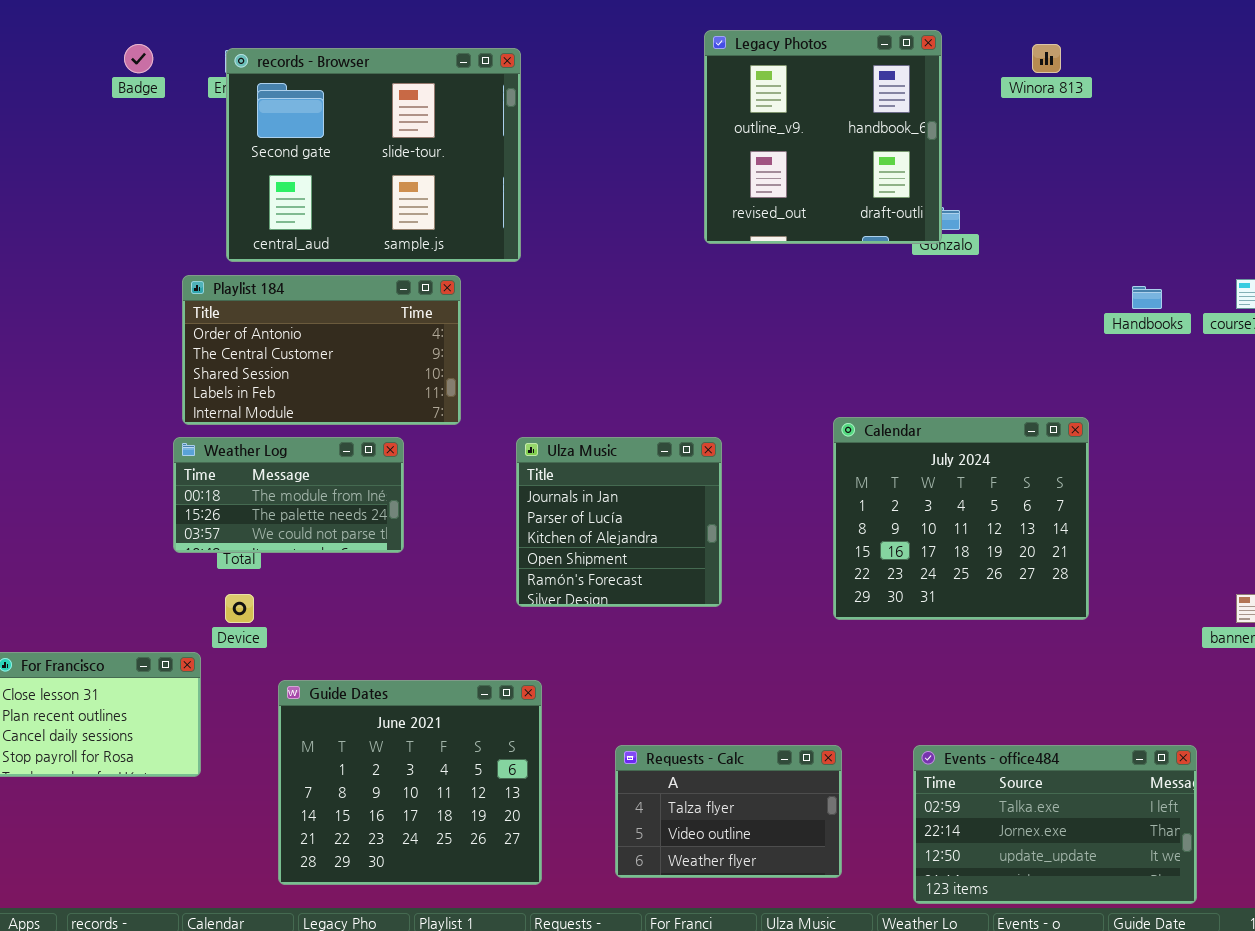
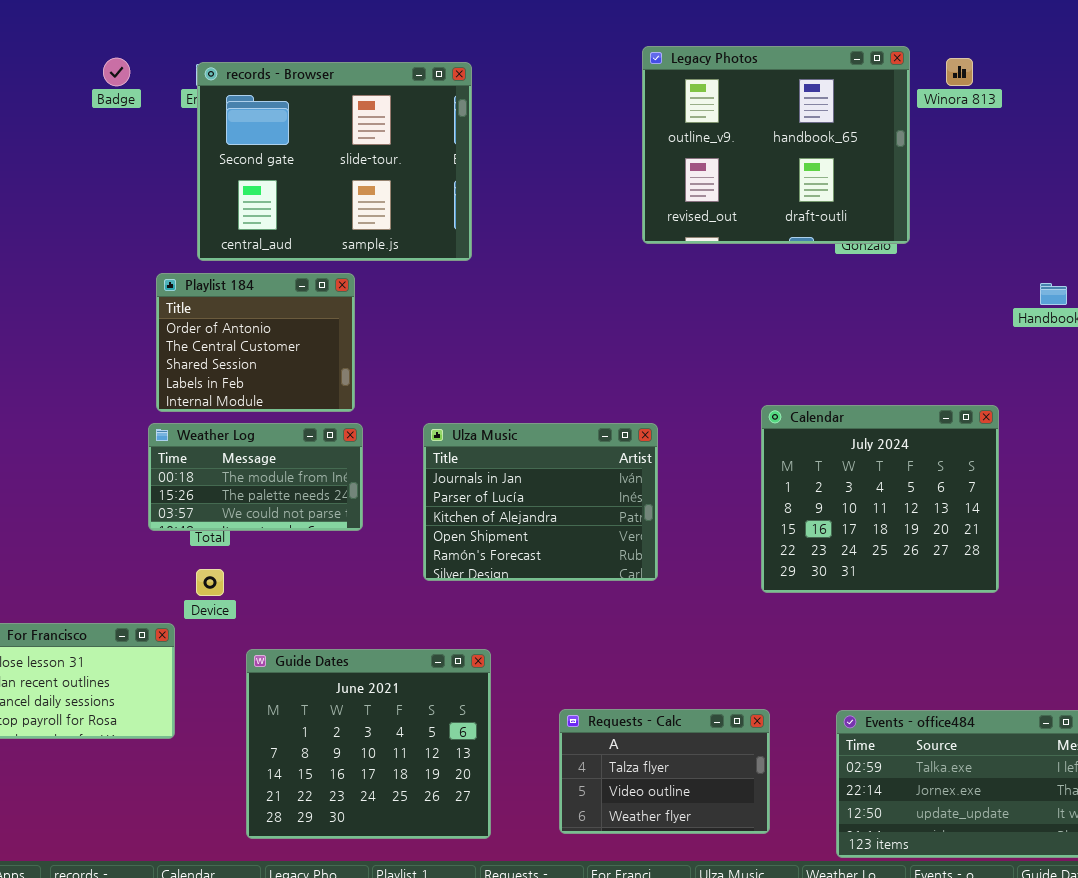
Legacy Photos: [704,30,942,244] -> [642,46,910,244], resized
Playlist 184: [182,275,461,425] -> [156,273,355,412], resized
Ulza Music: [516,437,722,607] -> [423,423,658,581], resized

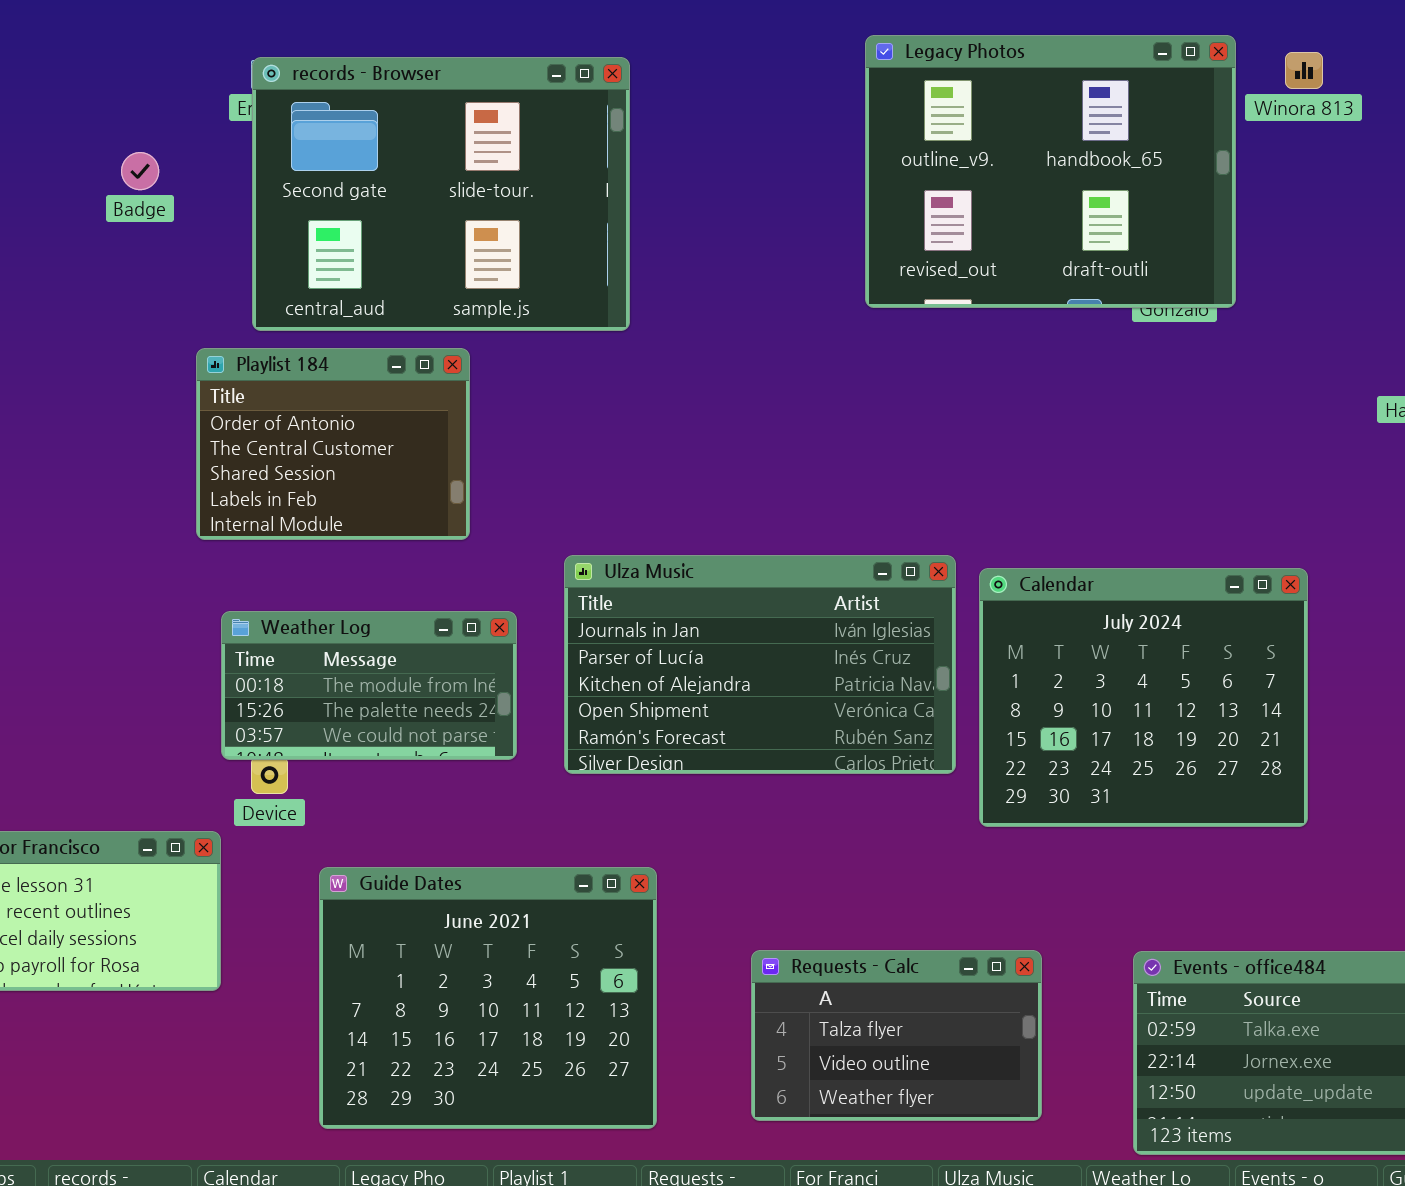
Badge: [103,58,130,86] -> [121,152,159,190], moved
Calendar: [761,405,999,593] -> [979,568,1308,827], moved
Weather Log: [148,423,363,531] -> [221,611,517,760], moved
Ulza Music: [423,423,658,581] -> [564,555,956,774], resized

